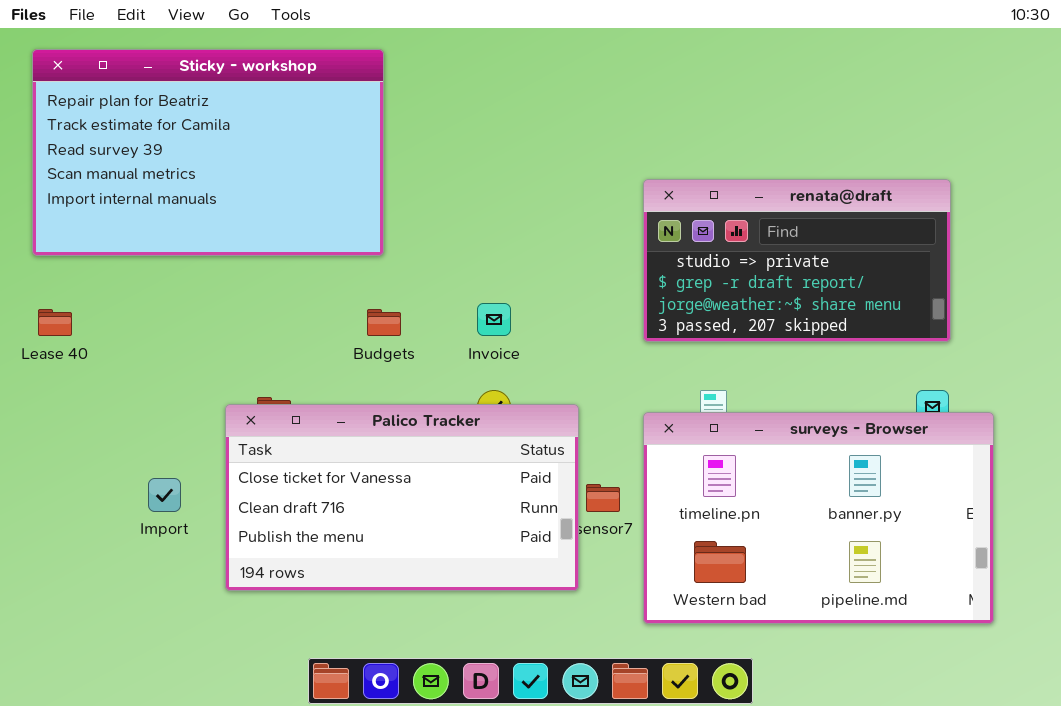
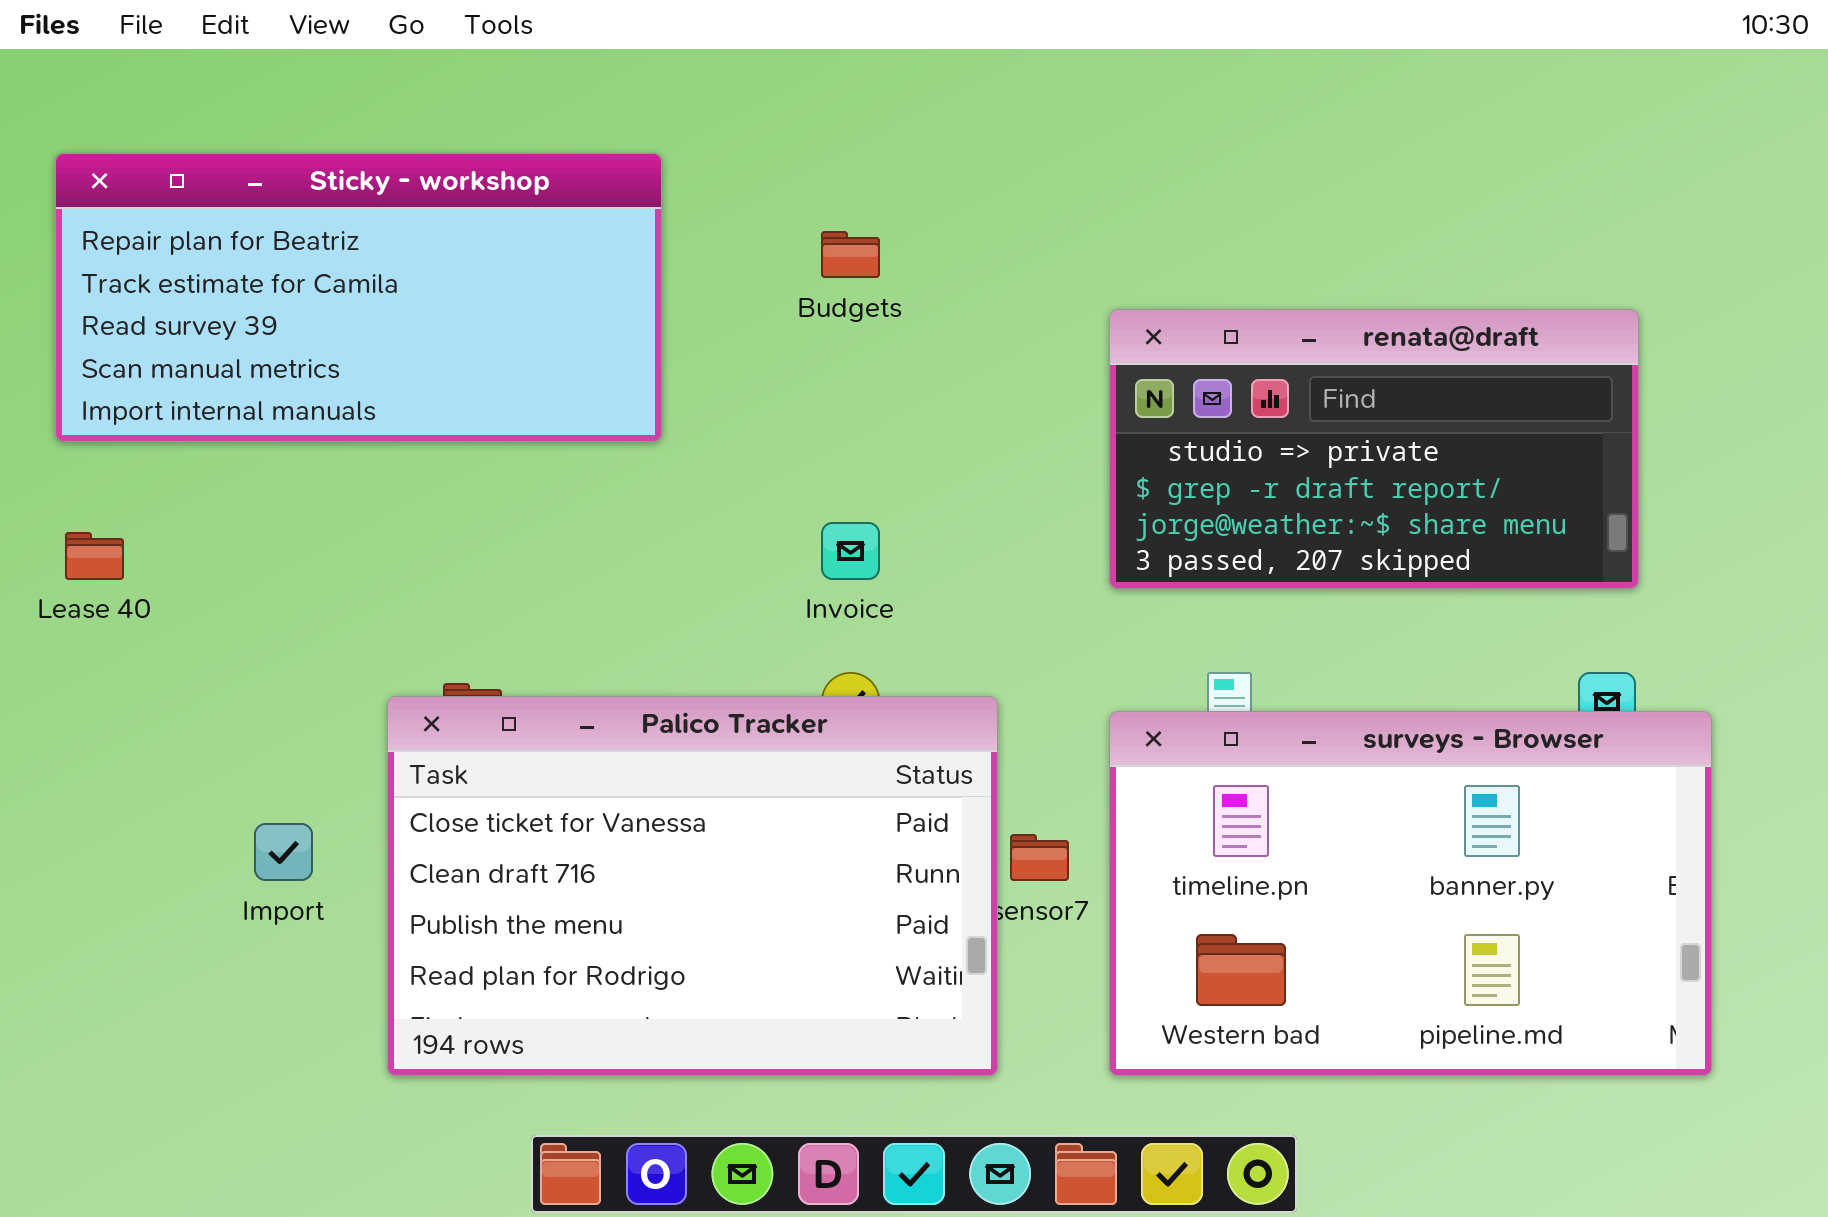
Sticky - workshop: [32,49,384,256] -> [55,153,662,442], resized
Budgets: [367,309,401,336] -> [821,231,880,278], moved
Palico Tracker: [225,404,579,591] -> [387,696,998,1076], resized

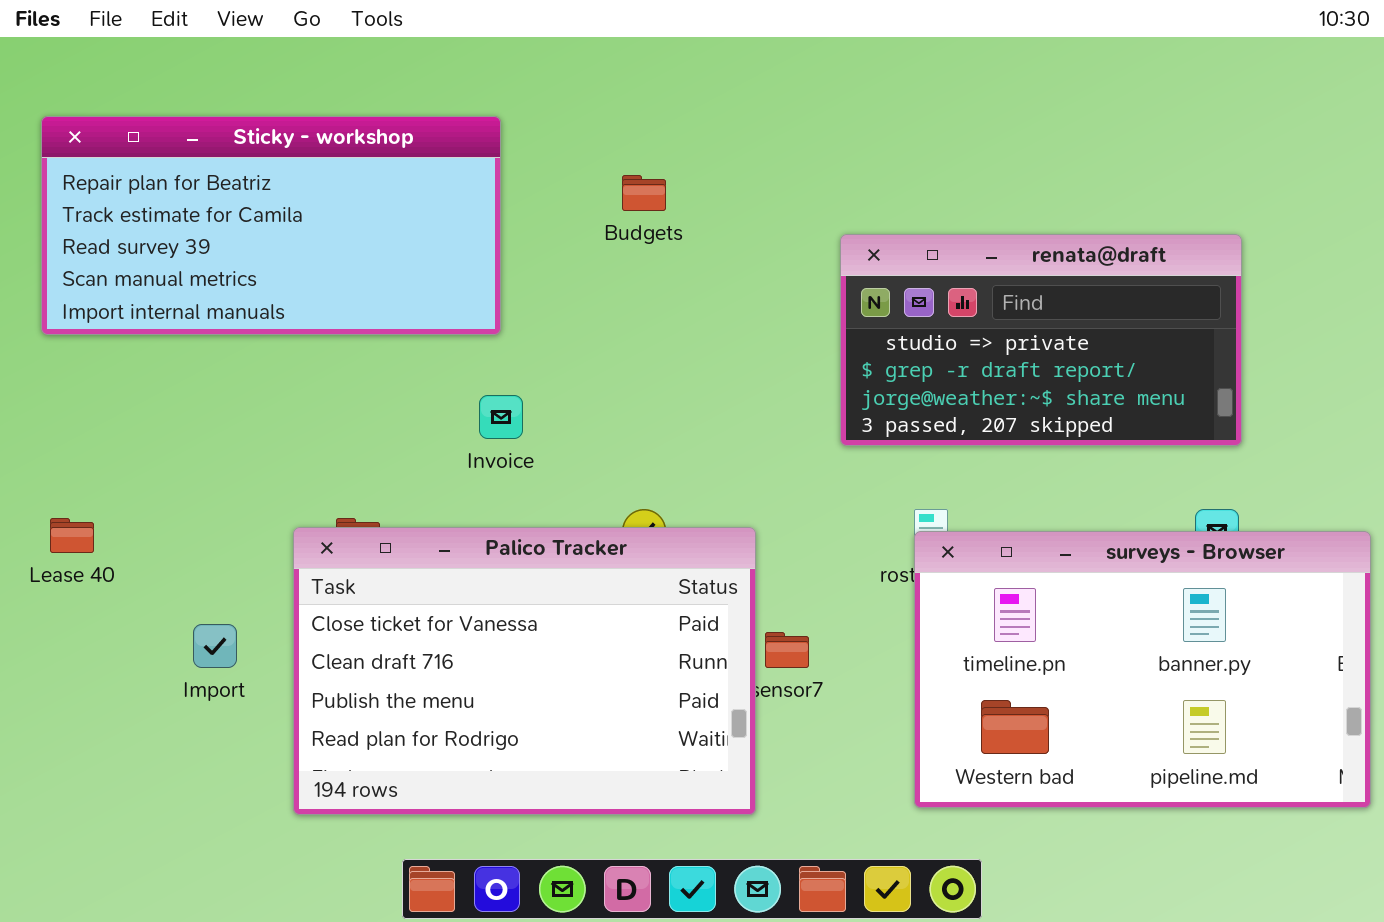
Invoice: [821,522,880,580] -> [479,395,523,439], moved
Lease 40: [65,532,124,580] -> [50,518,94,553], moved
surveys - Browser: [1109,711,1712,1076] -> [914,531,1371,808], moved

